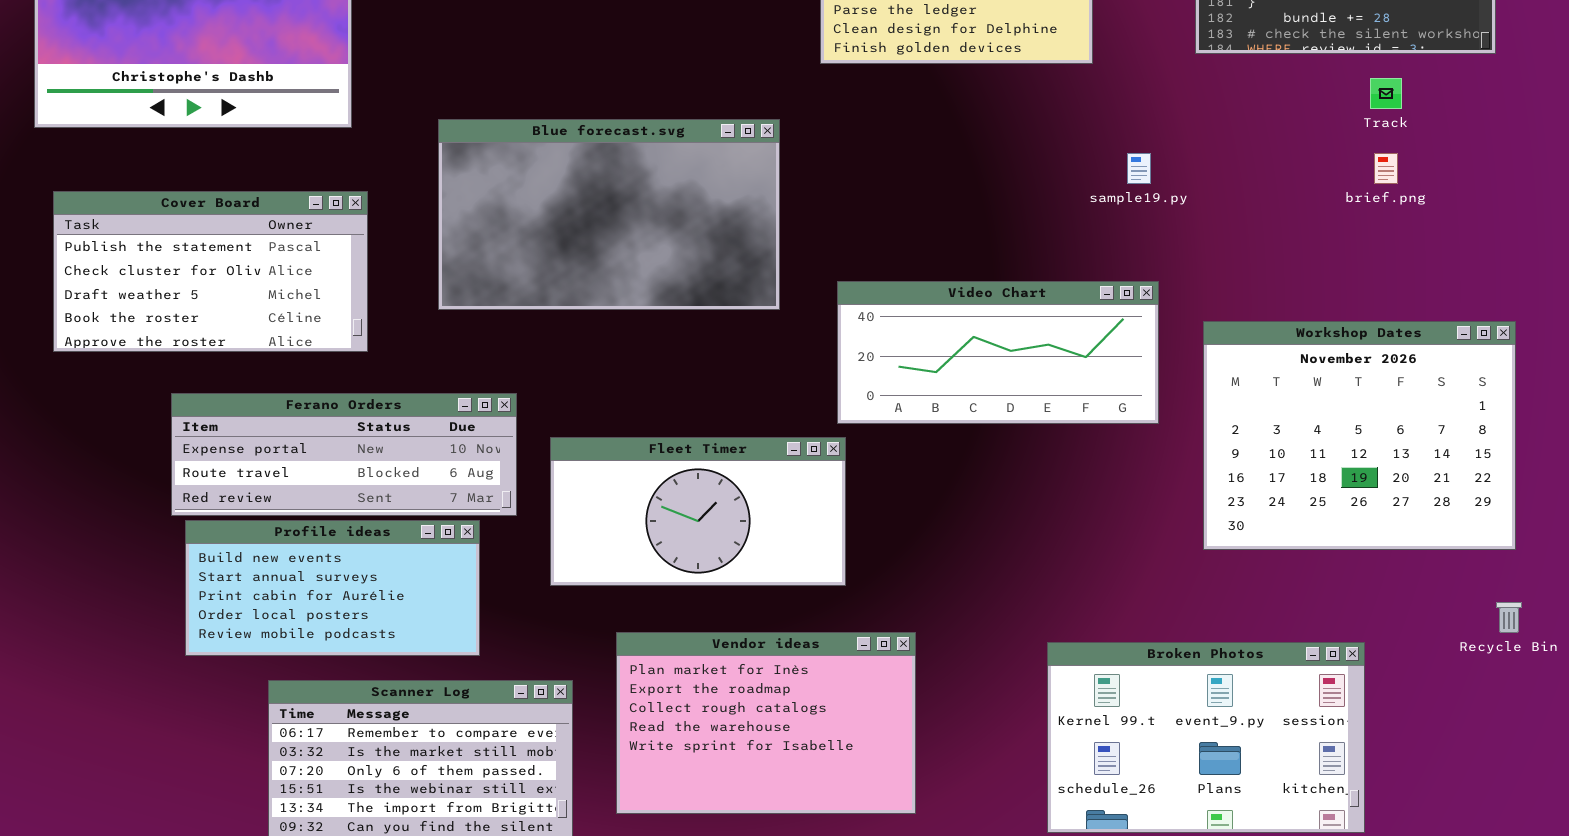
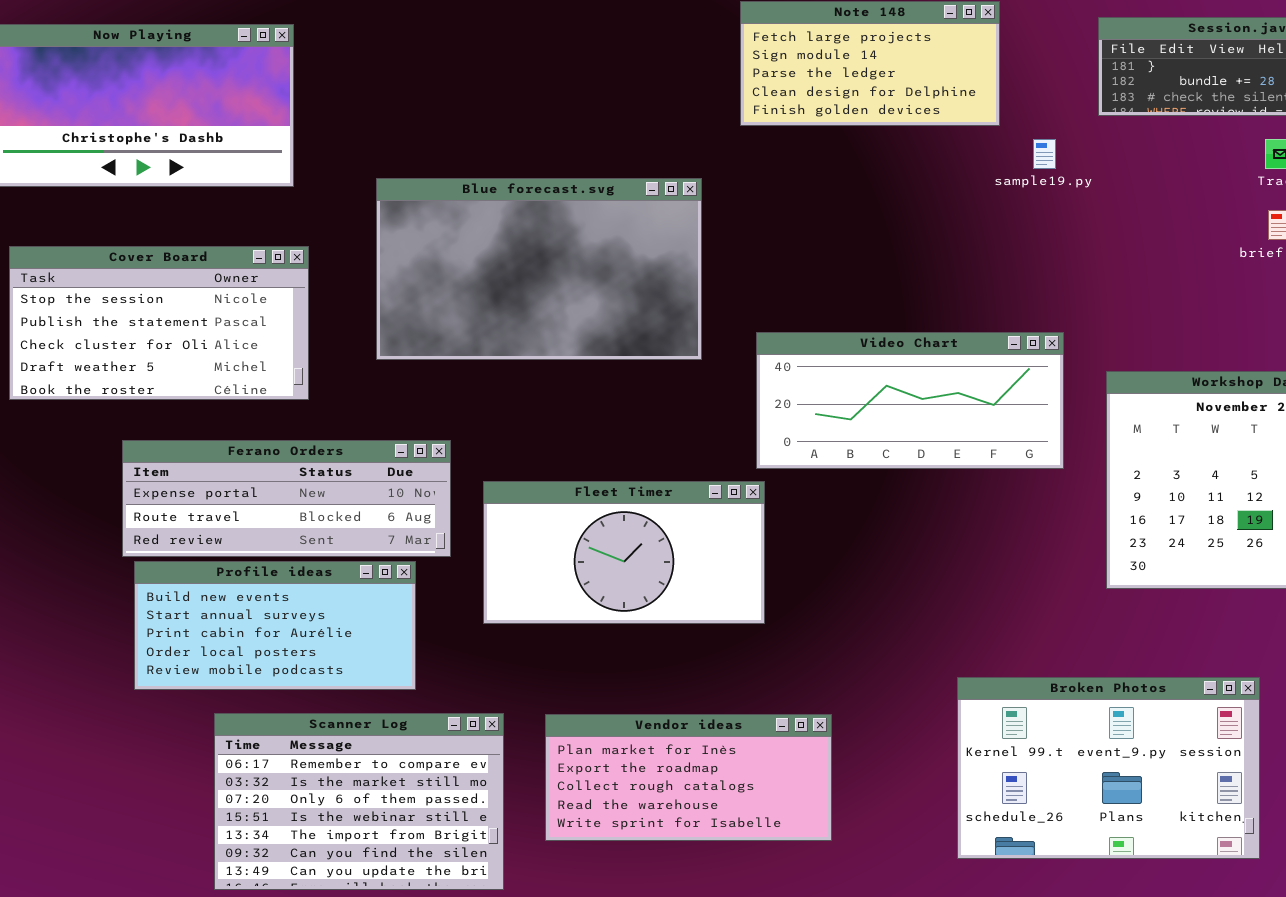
sample19.py: [1127,153,1151,184] -> [1033,139,1056,169], moved
Cover Board: [53,191,368,352] -> [9,246,309,400], scrolled up 1 row
Vendor ideas: [616,632,916,814] -> [545,714,832,841], resized

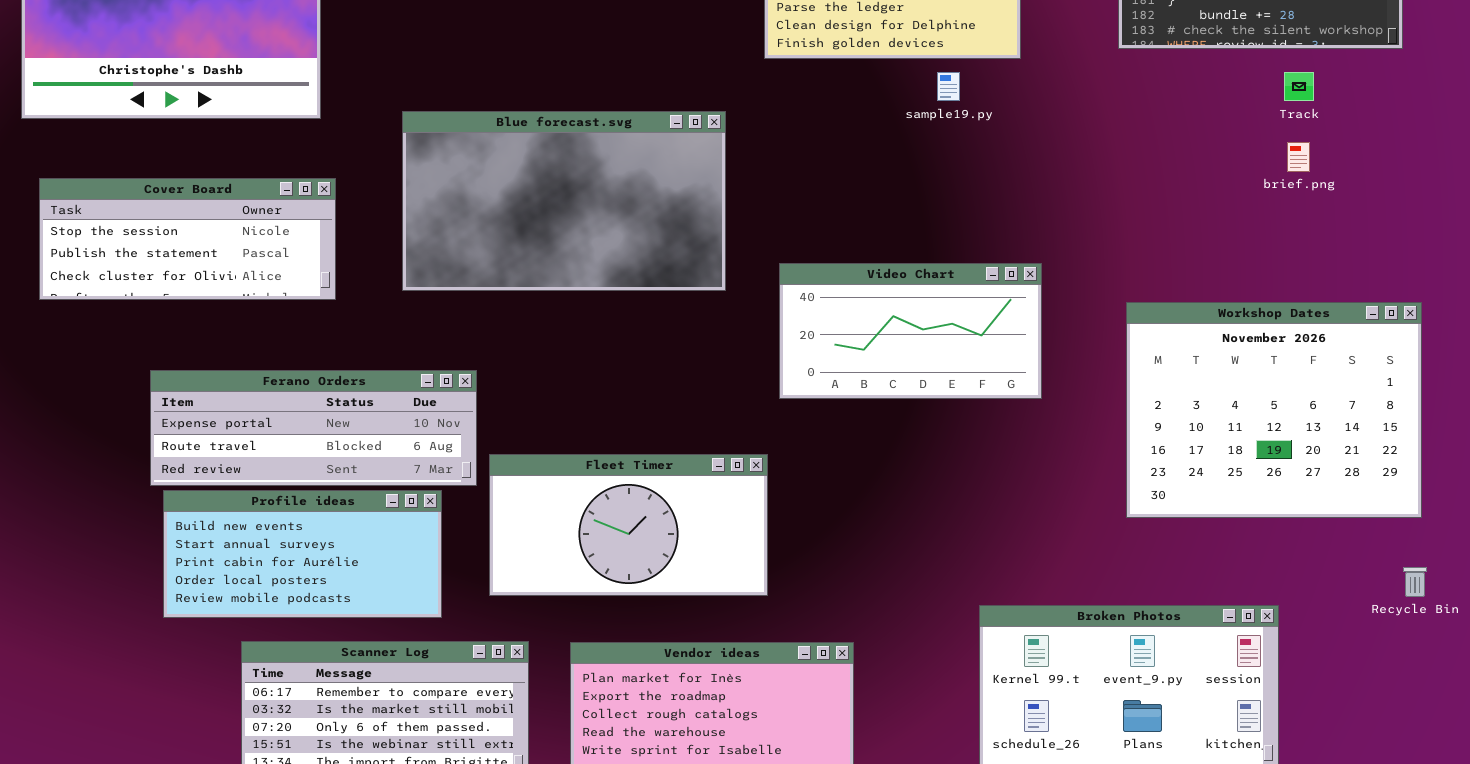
sample19.py: [1033,139,1056,169] -> [937,72,960,101], moved
Cover Board: [9,246,309,400] -> [39,178,336,300], resized
Video Chart: [756,332,1064,469] -> [779,263,1042,399], resized
Fleet Timer: [483,481,765,624] -> [489,454,768,596], moved

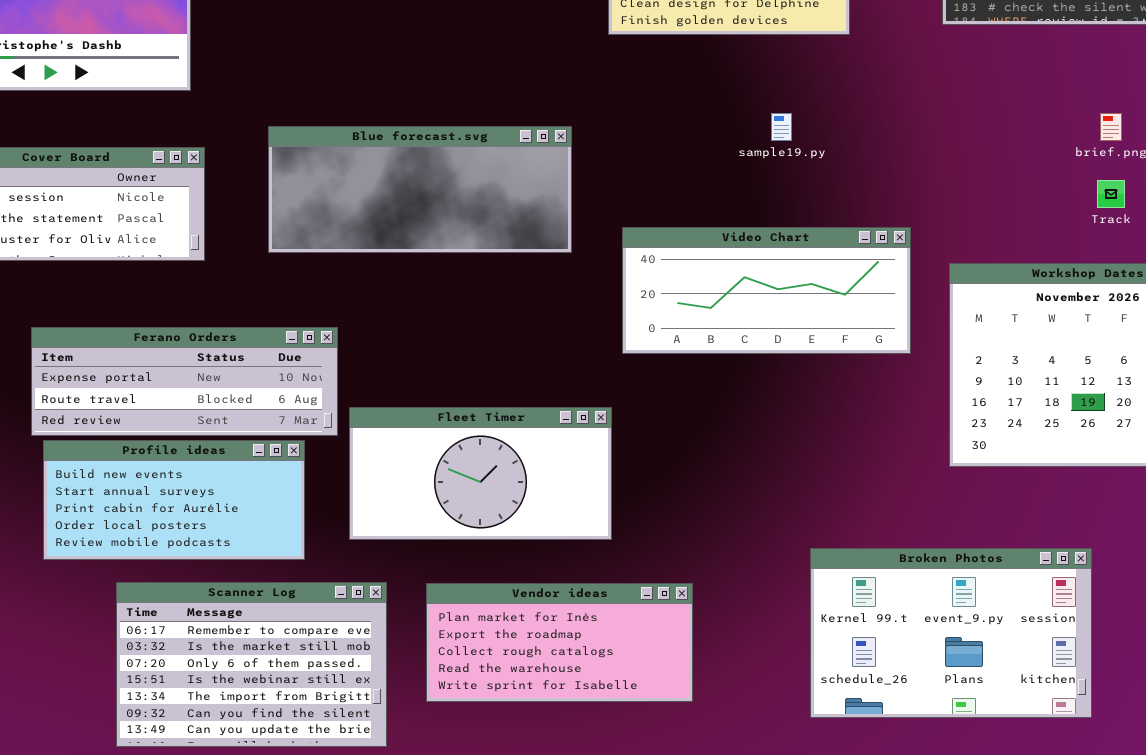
sample19.py: [937,72,960,101] -> [771,113,792,141], moved
Track: [1284,72,1314,101] -> [1097,180,1125,208], moved
Blue forecast.svg: [402,111,726,291] -> [268,126,572,253], resized
Video Chart: [779,263,1042,399] -> [622,227,911,354], resized

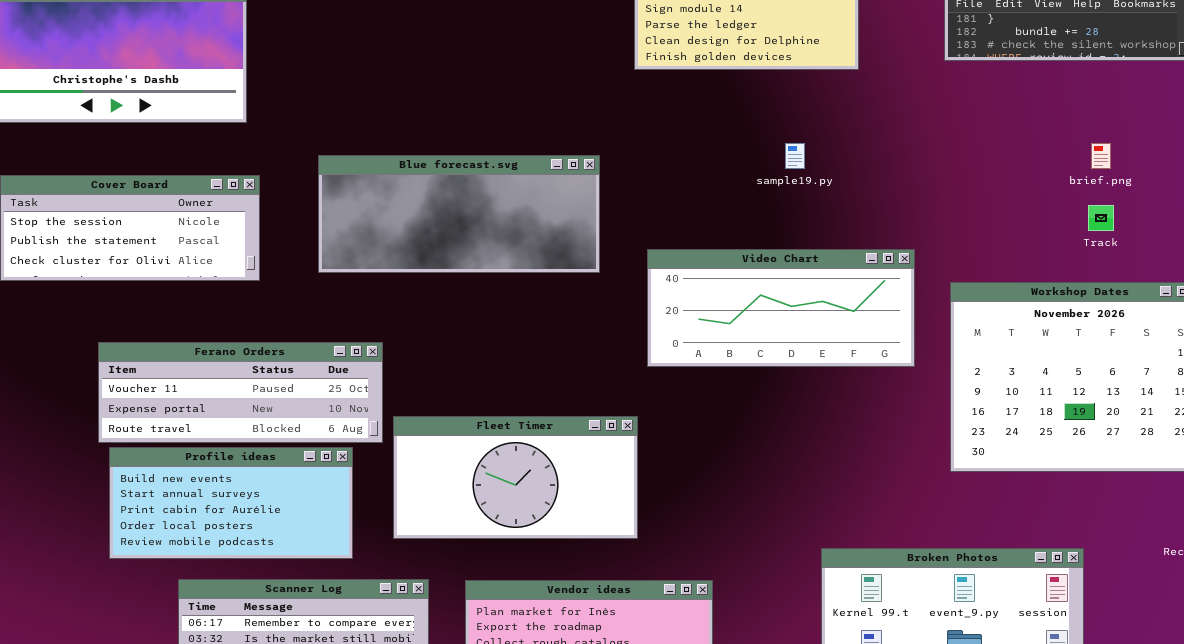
Ferano Orders: [31,327,338,436] -> [98,342,383,443], scrolled up 1 row

